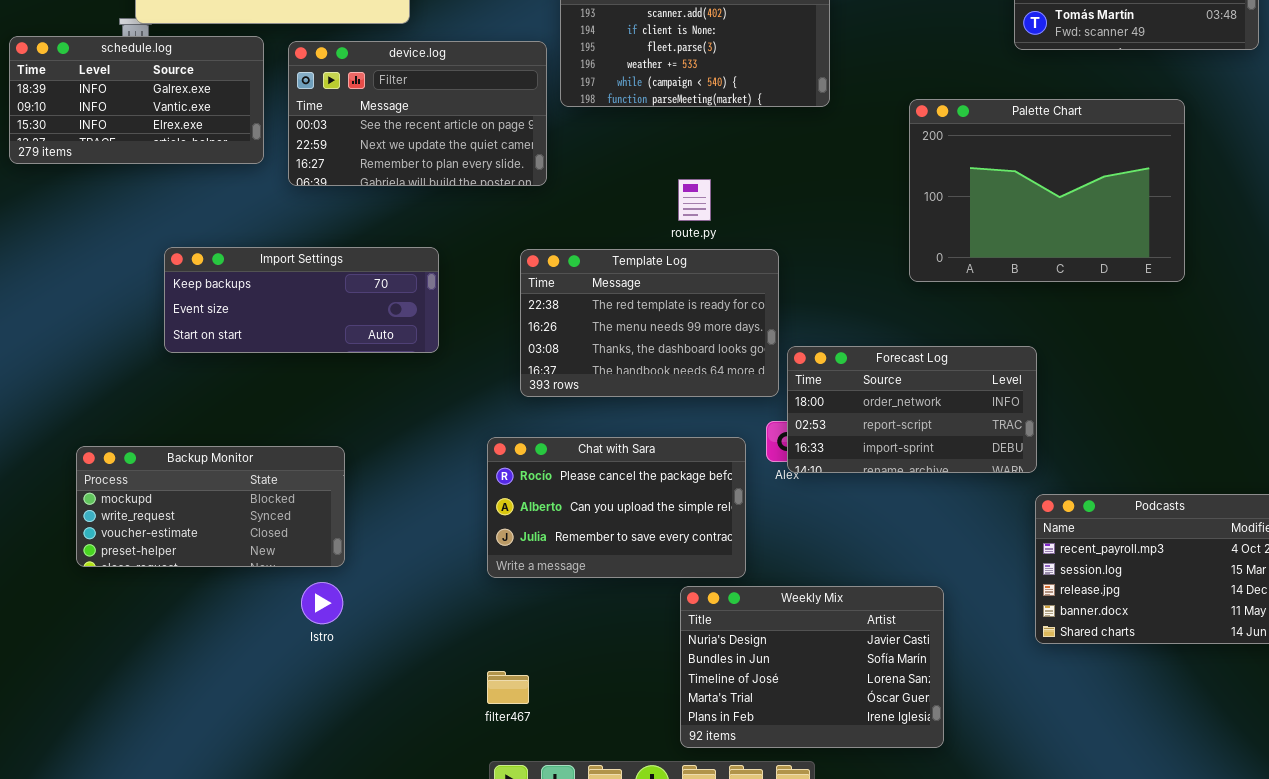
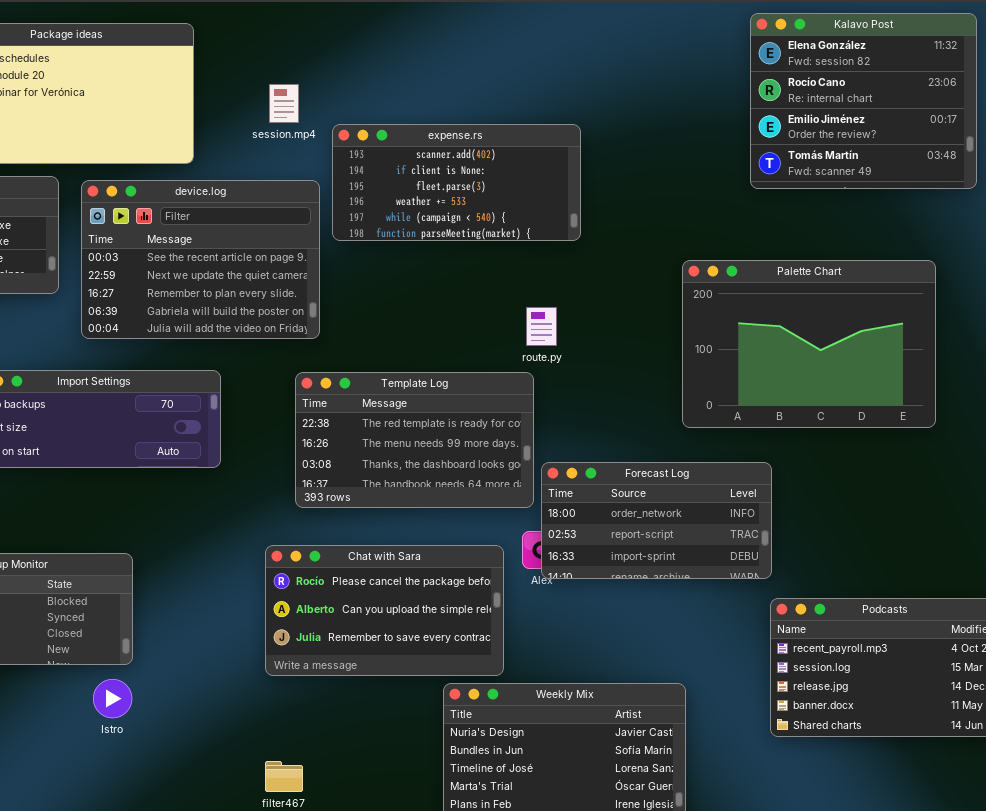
device.log: [288,41,547,186] -> [81,180,320,339], resized
Palette Chart: [909,99,1185,282] -> [682,260,936,428], moved
route.py: [678,179,711,221] -> [526,307,557,346], moved

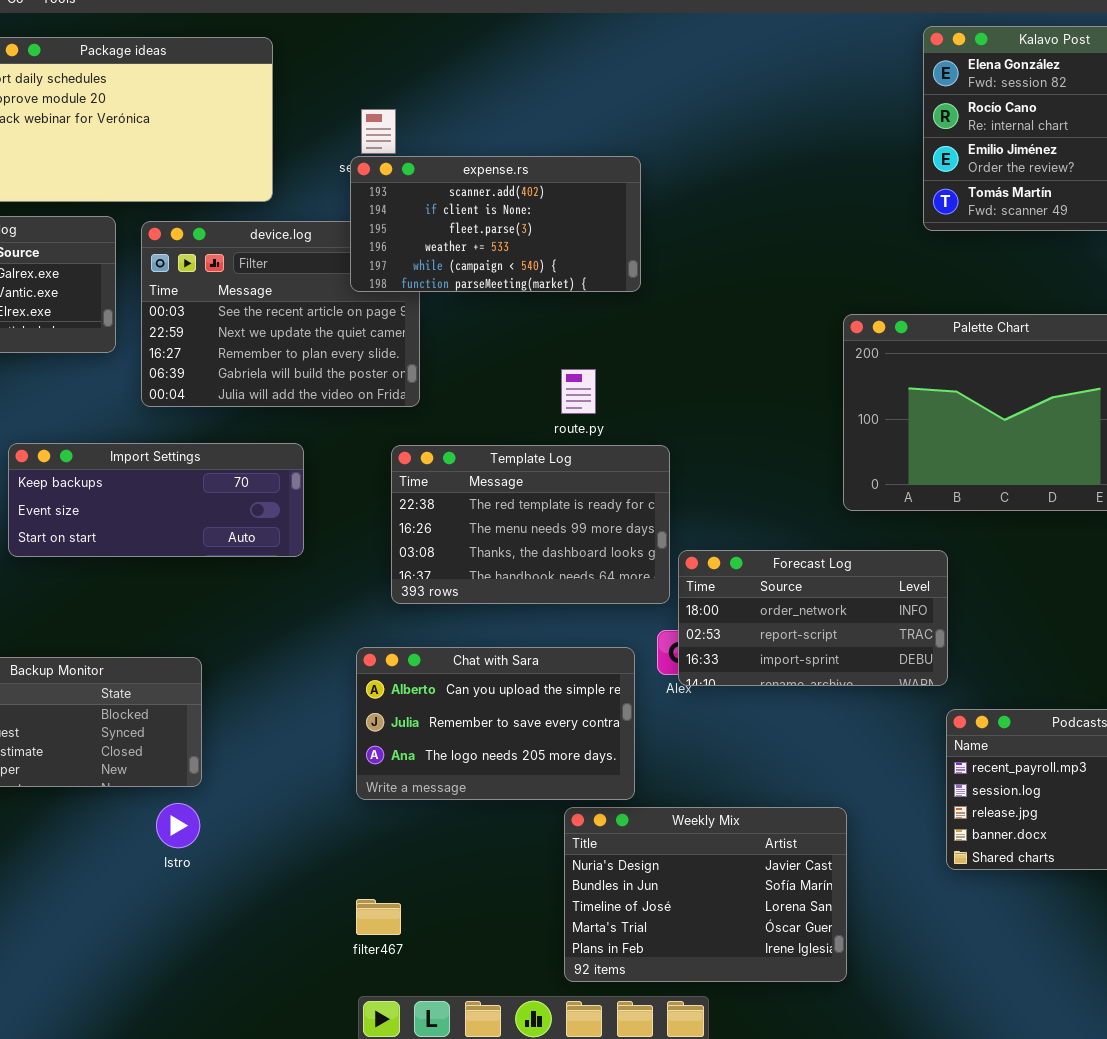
expense.rs: [332,124,581,241] -> [350,156,641,292], moved
route.py: [526,307,557,346] -> [561,369,596,414], moved
Chat with Sara: [265,545,504,676] -> [356,647,635,800], scrolled down 1 row

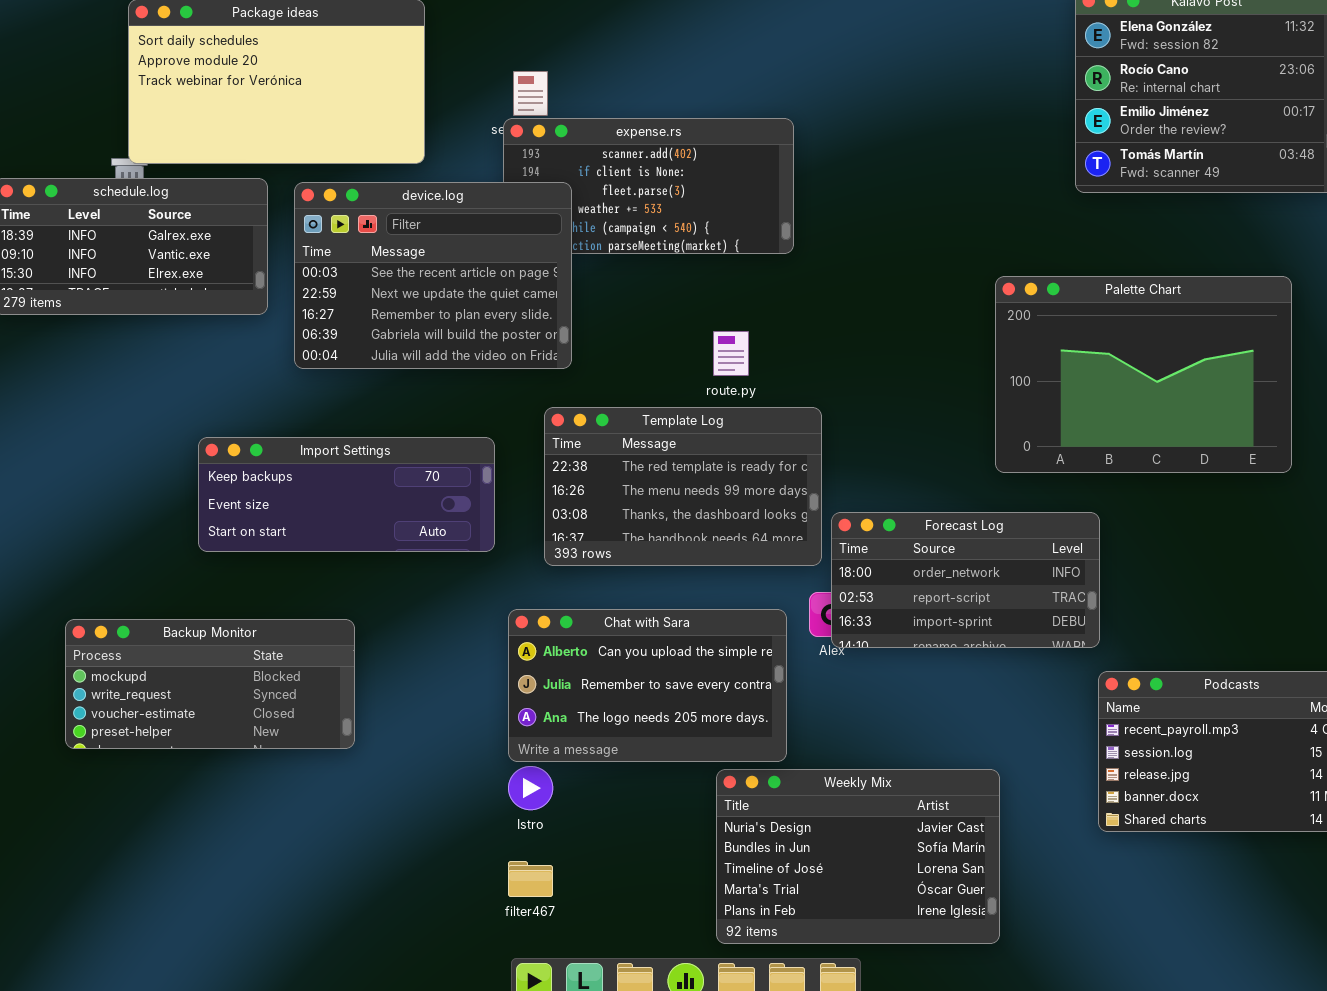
device.log: [141,221,420,407] -> [294,182,572,369], raised
Import Settings: [8,443,304,557] -> [198,437,495,552], moved
Istro: [156,803,200,848] -> [508,766,553,810], moved

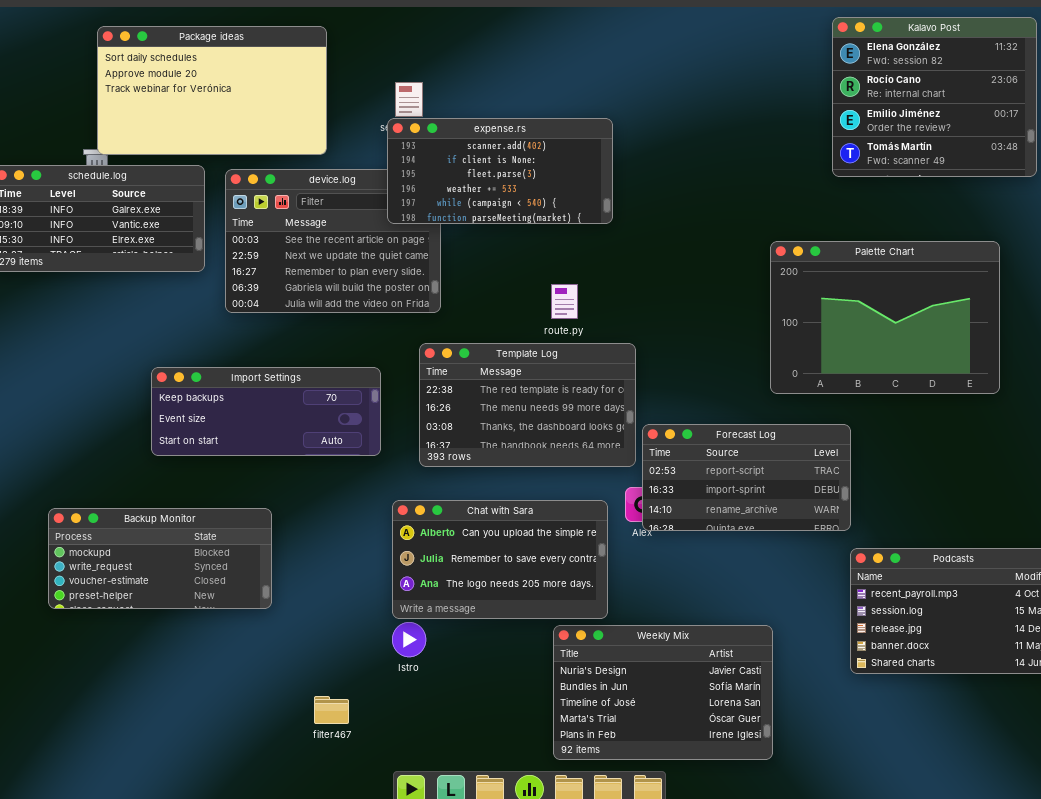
expense.rs: [503,118,794,254] -> [387,118,613,224], raised
Forecast Log: [831,512,1100,648] -> [642,424,851,531], scrolled down 1 row
filter467: [508,861,553,897] -> [314,696,349,724], moved

